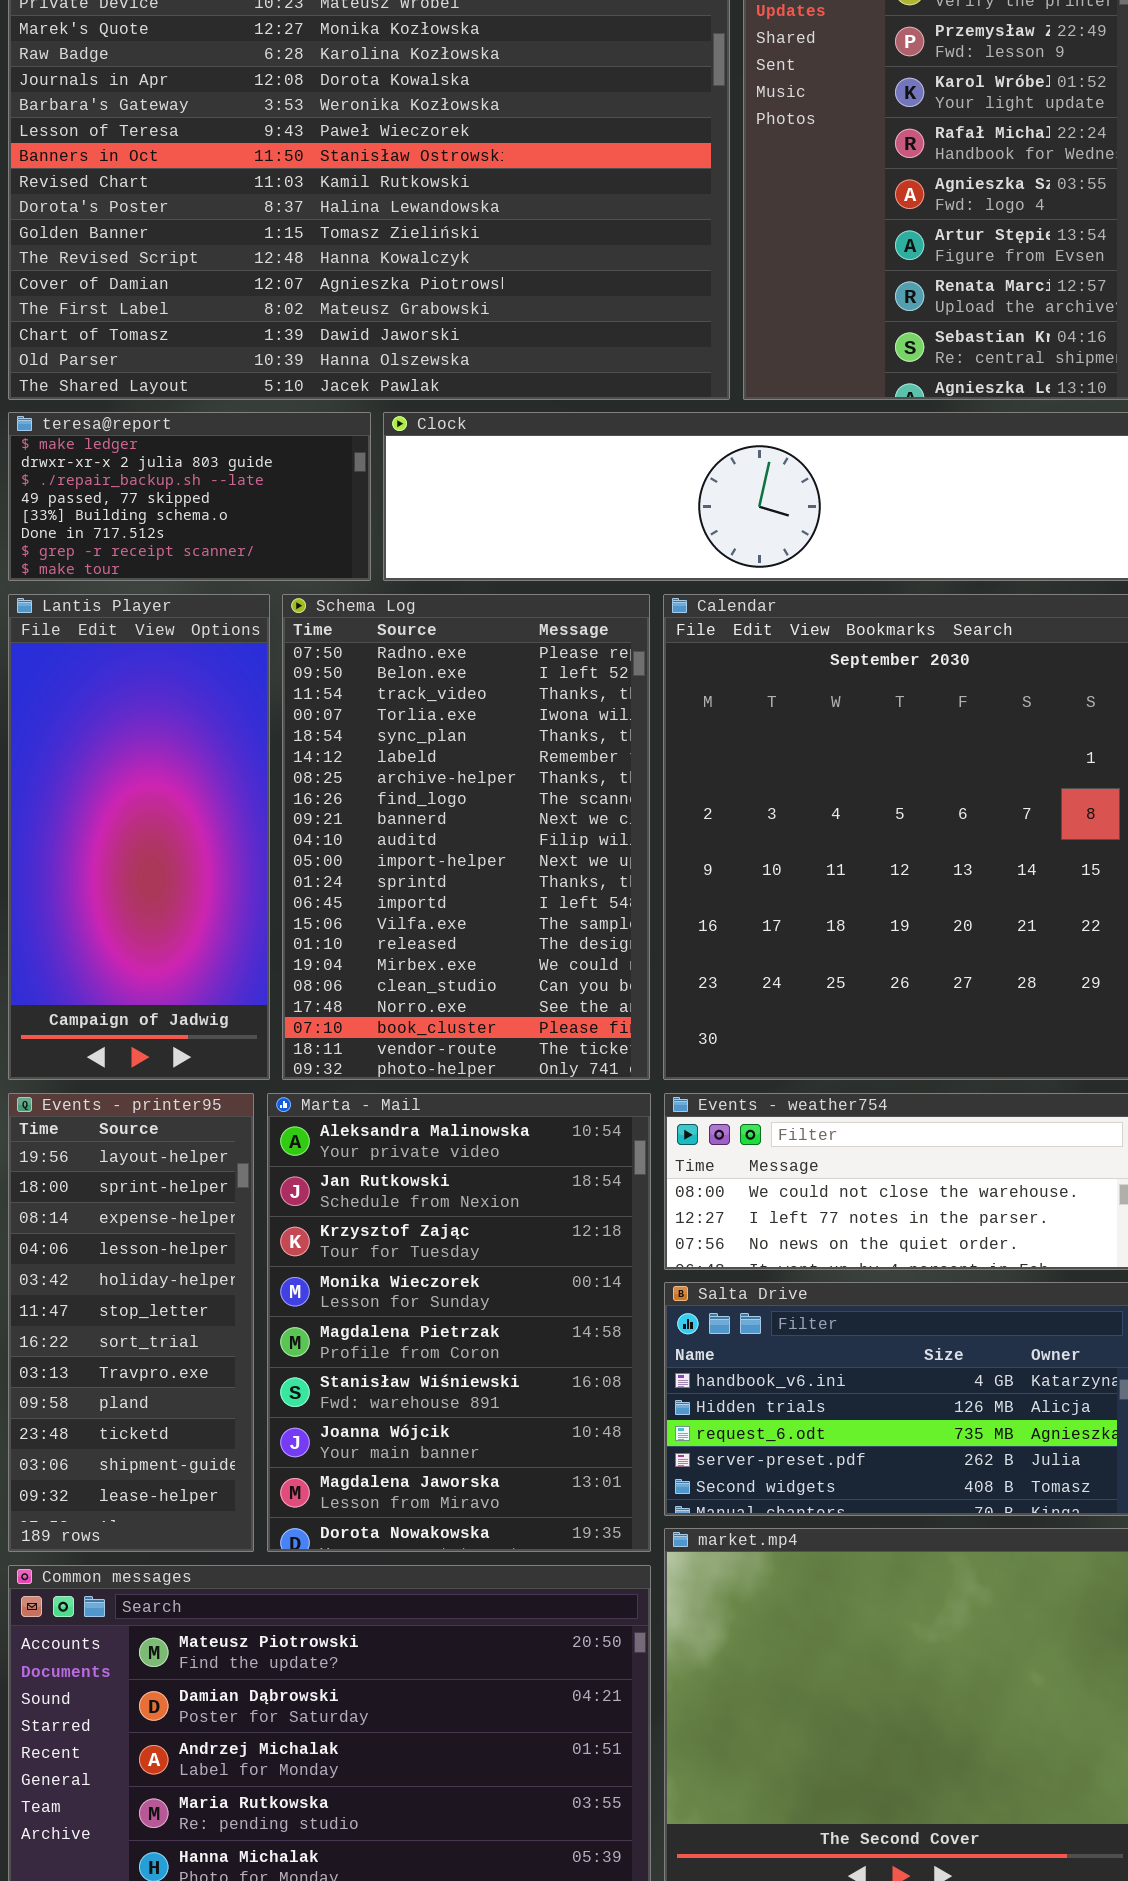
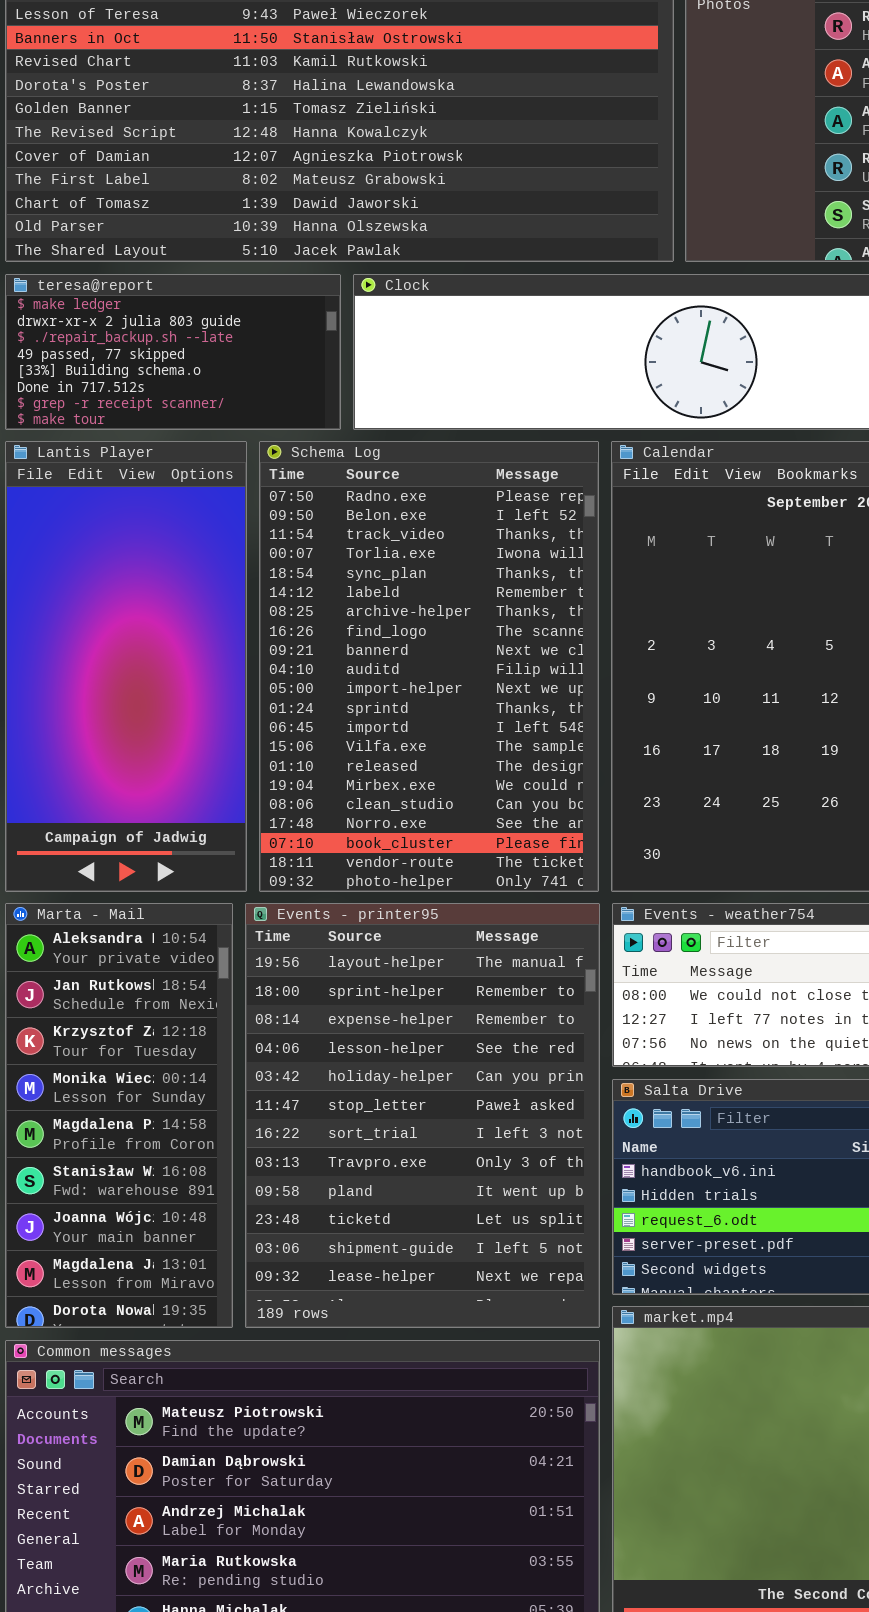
Events - printer95: [8,1093,254,1552] -> [245,903,600,1328], moved, resized
Marta - Mail: [267,1093,651,1552] -> [5,903,233,1328], moved, resized

